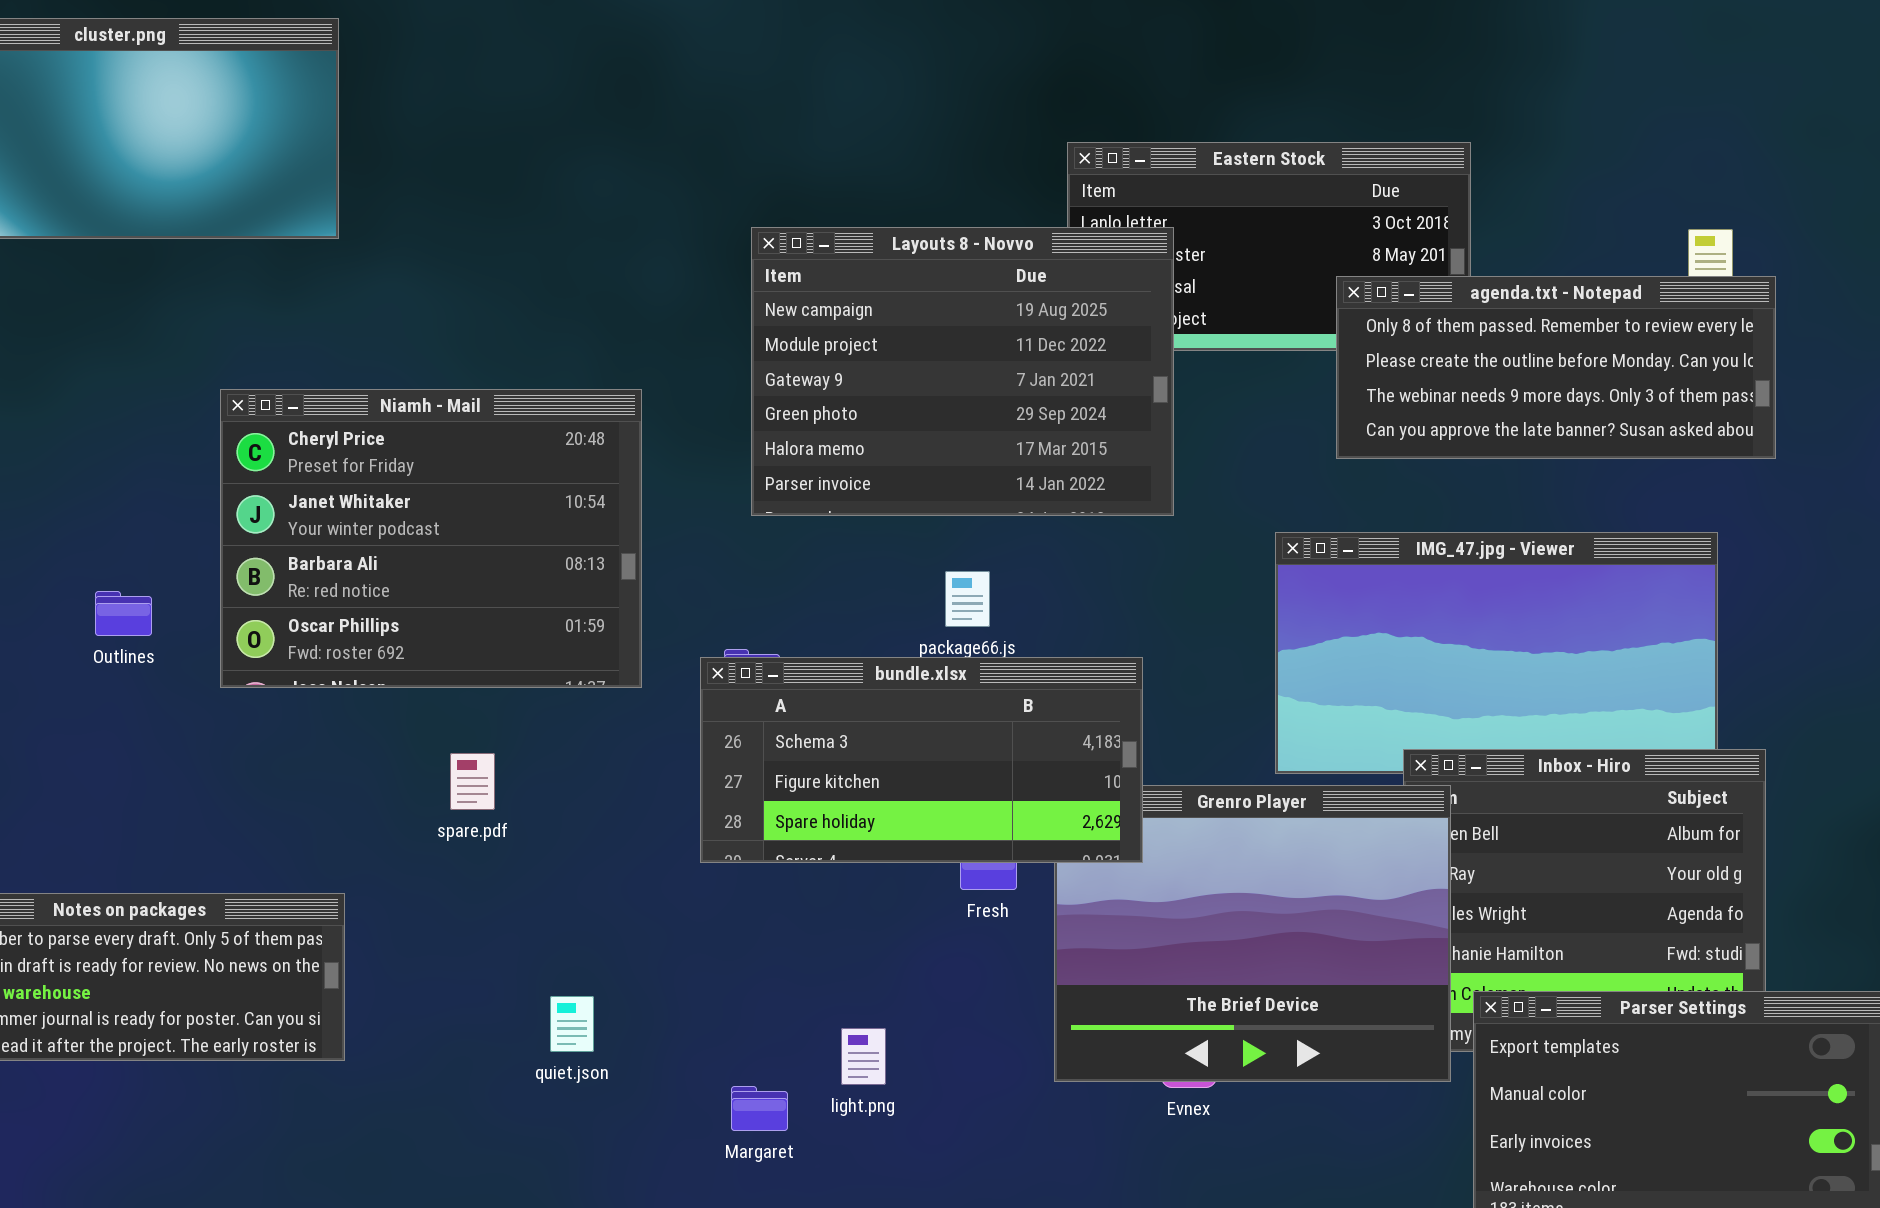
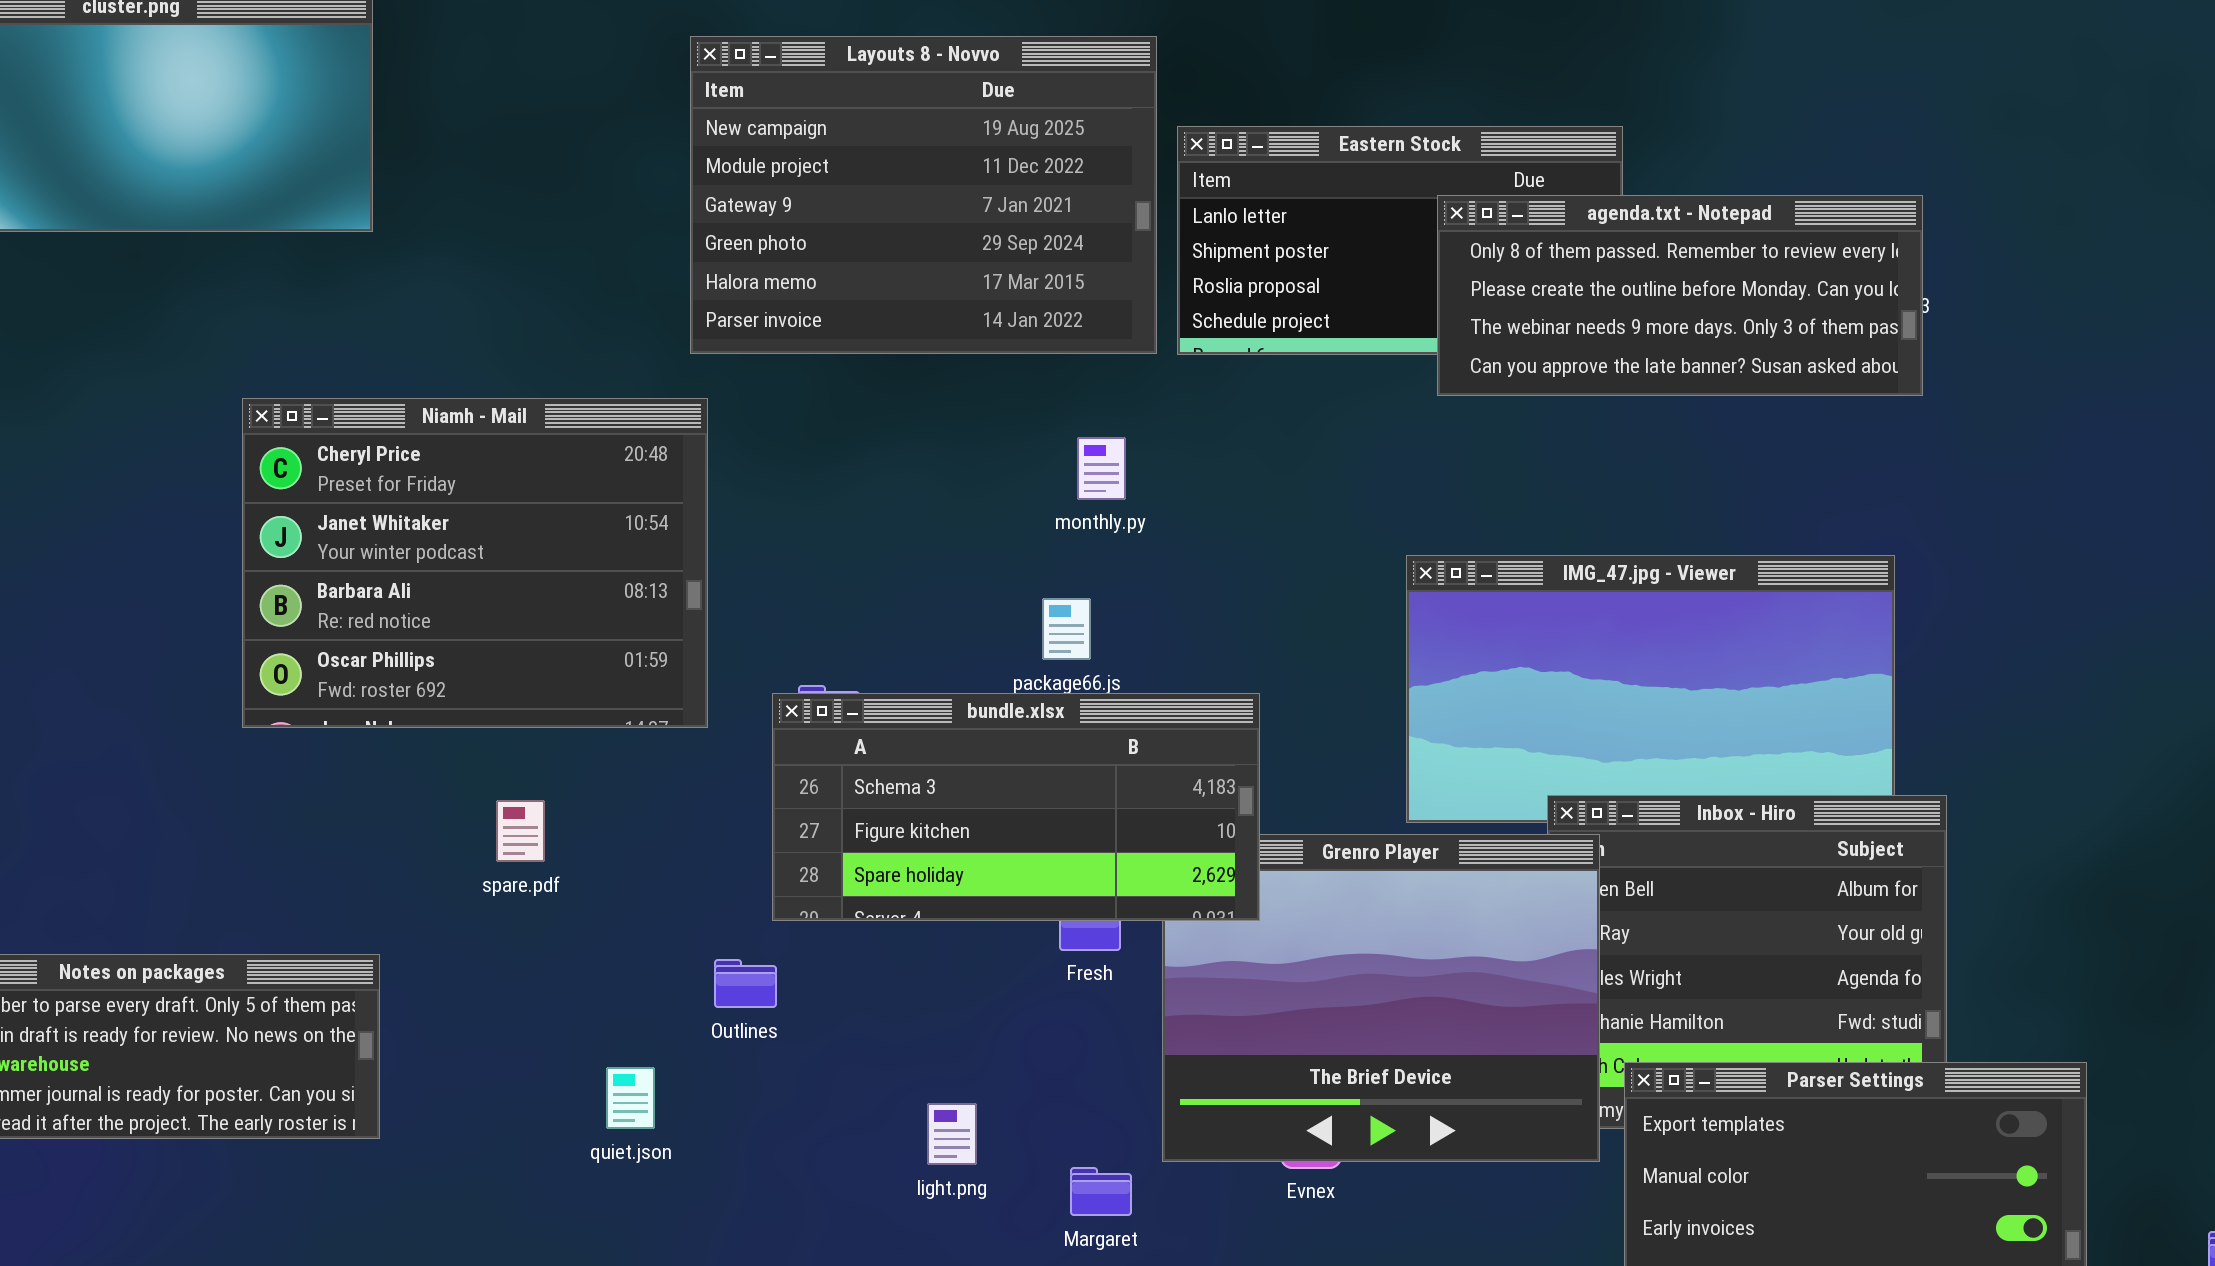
Layouts 8 - Novvo: [751,227,1174,516] -> [690,36,1157,354], moved
agenda.txt - Notepad: [1336,276,1776,459] -> [1437,195,1923,396], moved
Outlines: [95,591,152,636] -> [714,959,777,1008], moved
Margaret: [731,1086,788,1131] -> [1070,1167,1132,1216], moved

